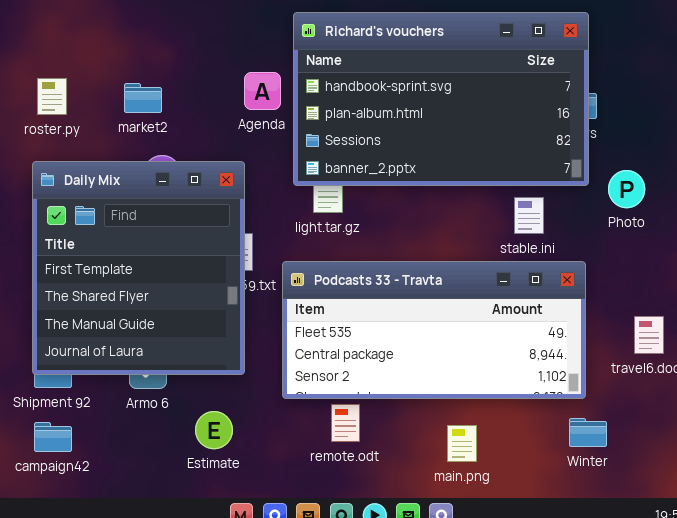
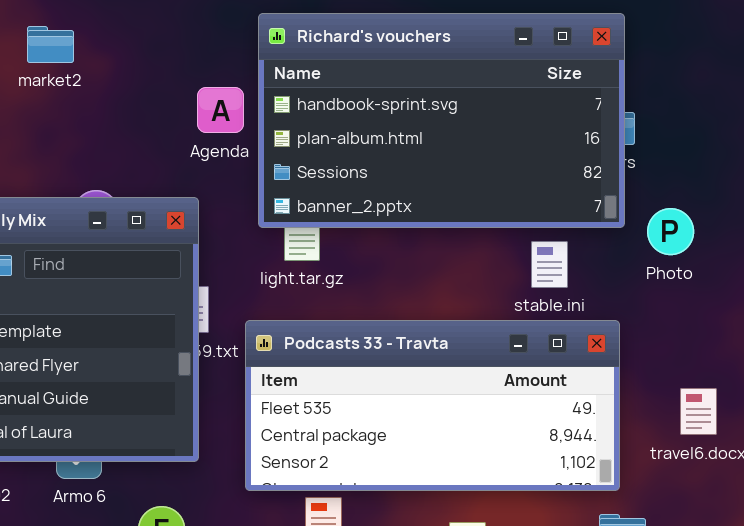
market2: [124,83,162,113] -> [27,26,74,63], moved

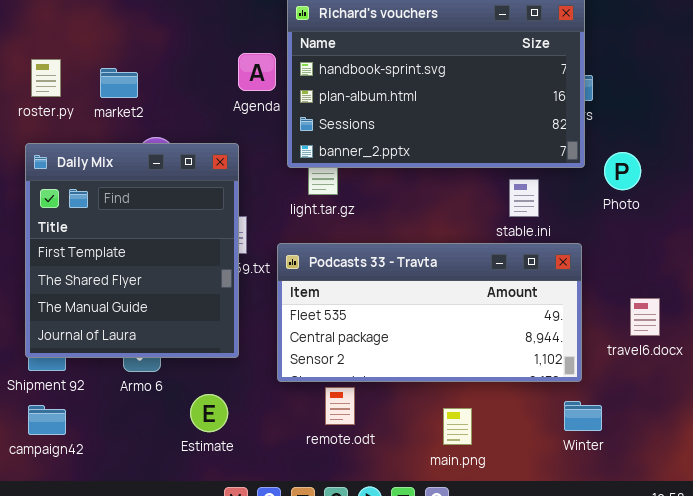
market2: [27,26,74,63] -> [100,68,138,98], moved

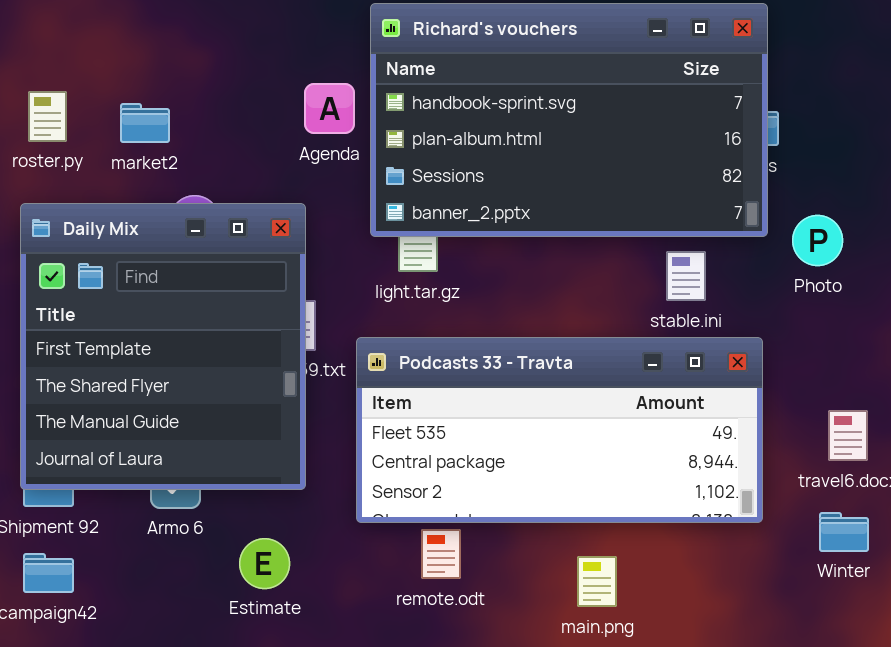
Winter: [564,401,602,431] -> [819,512,869,552], moved

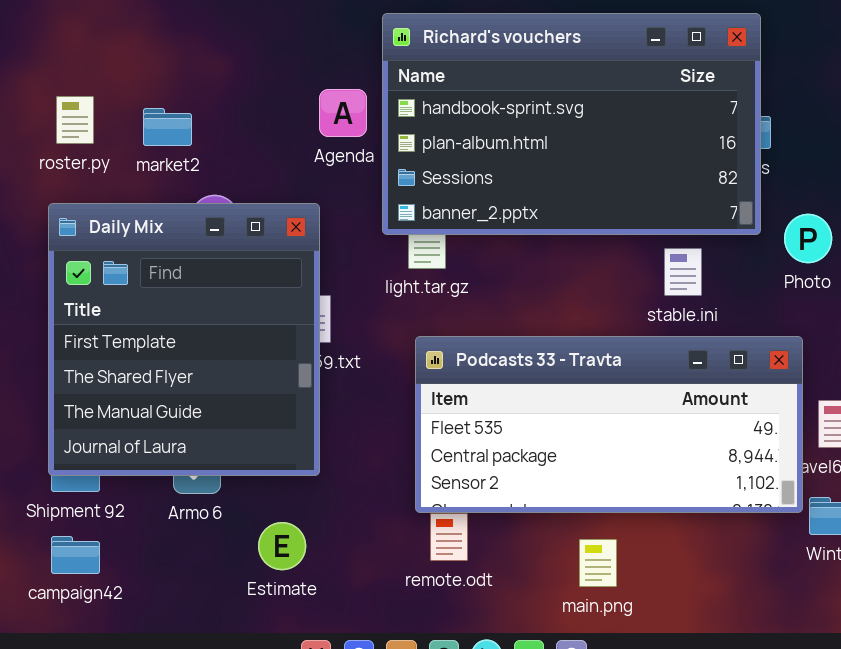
Podcasts 33 - Travta: [356,337,763,523] -> [415,336,803,513], moved

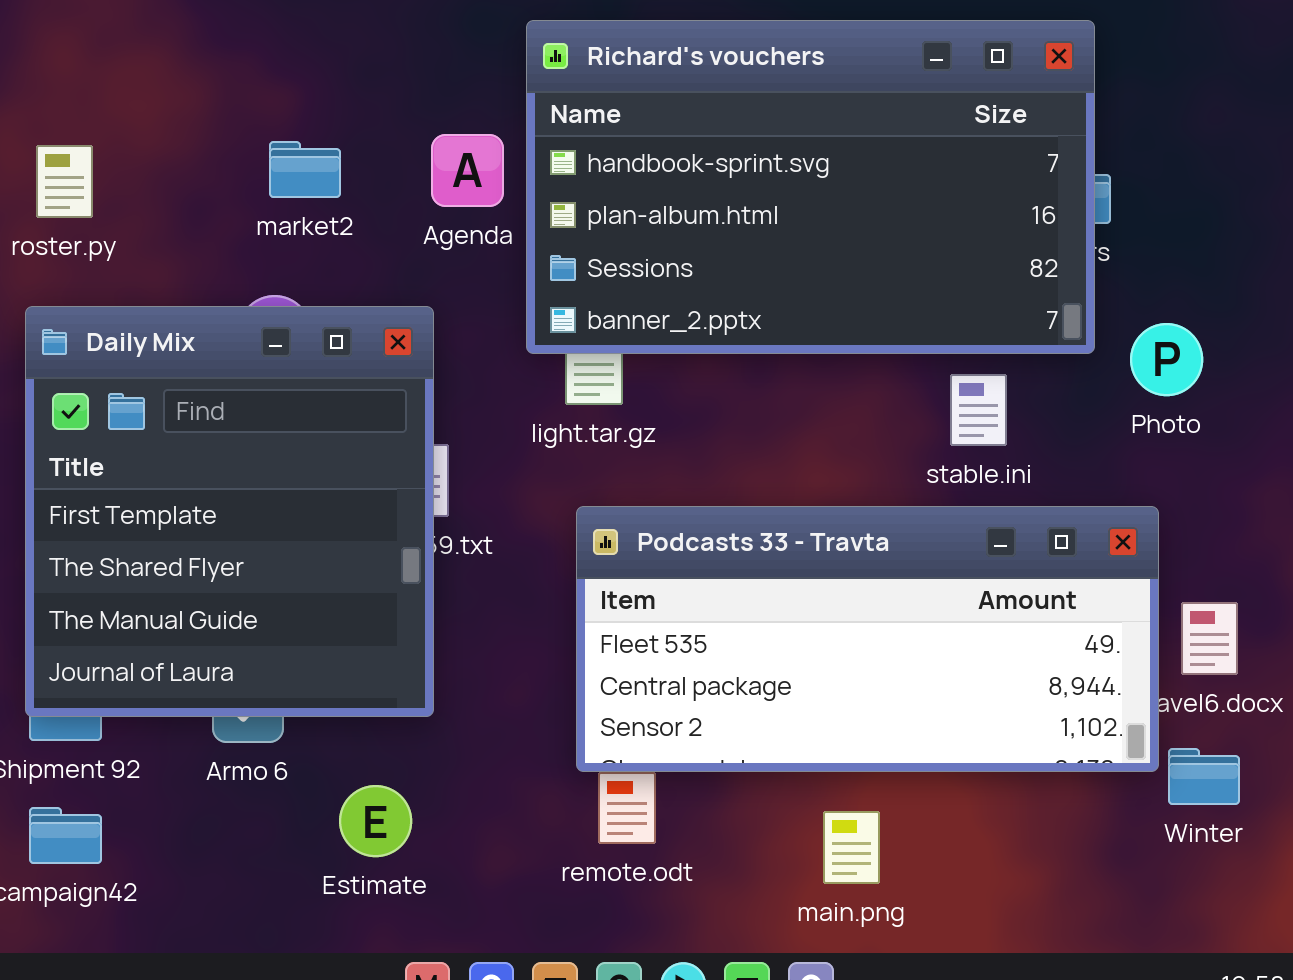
market2: [143,108,192,146] -> [269,141,341,198], moved

